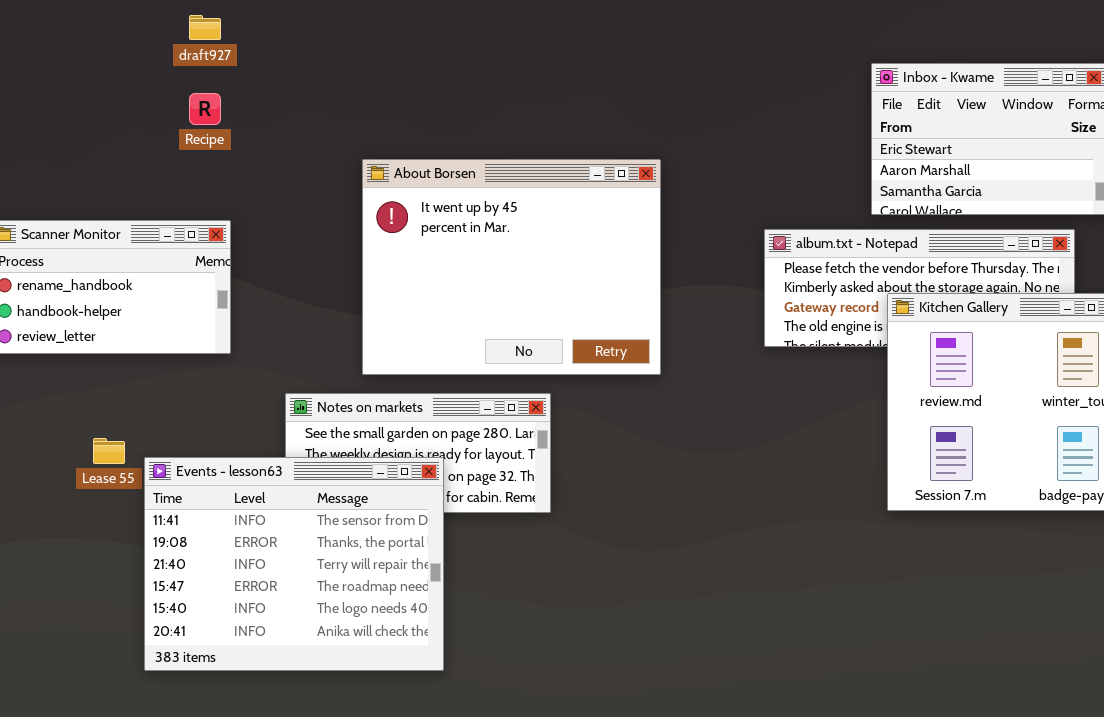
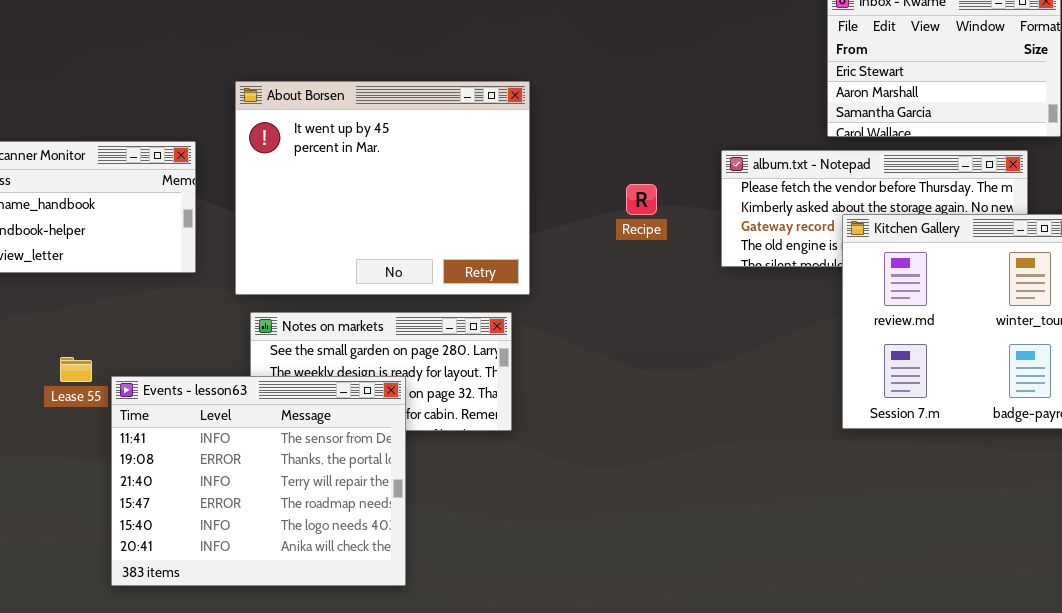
Recipe: [189,93,221,125] -> [626,184,657,215], moved
About Borsen: [362,159,661,375] -> [235,81,530,295], moved

